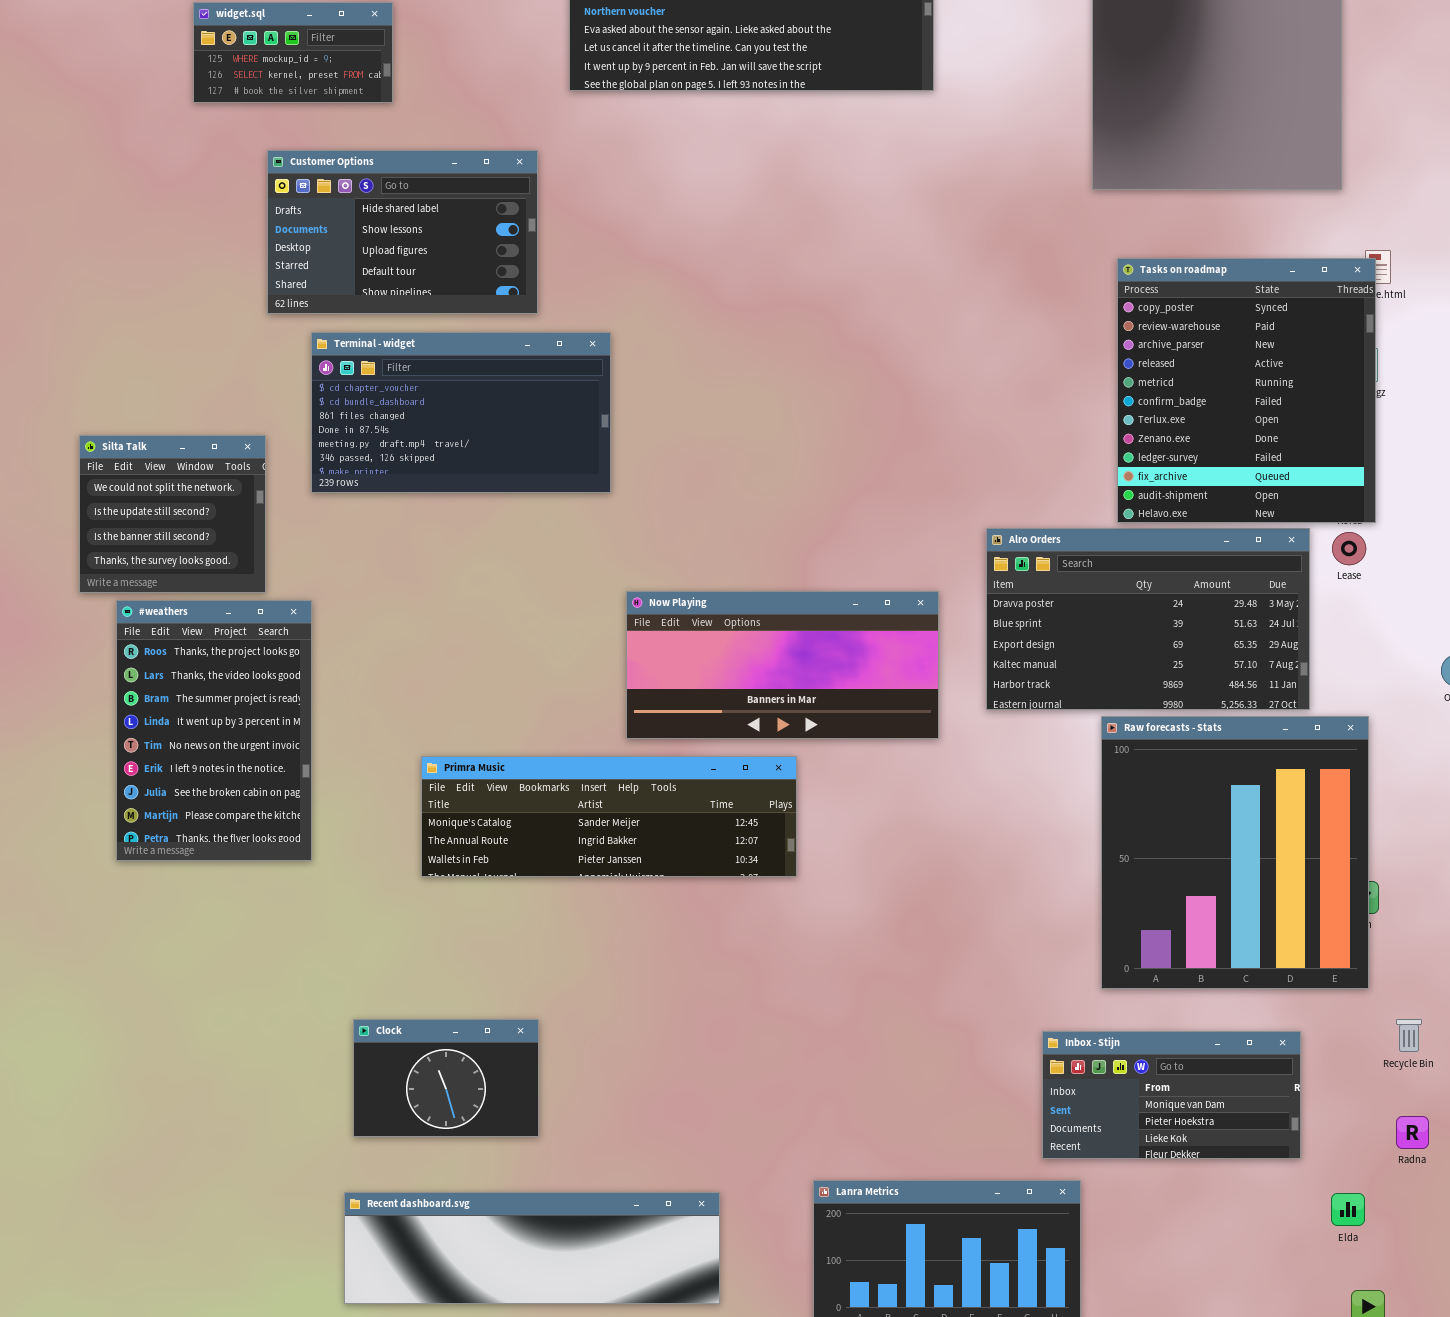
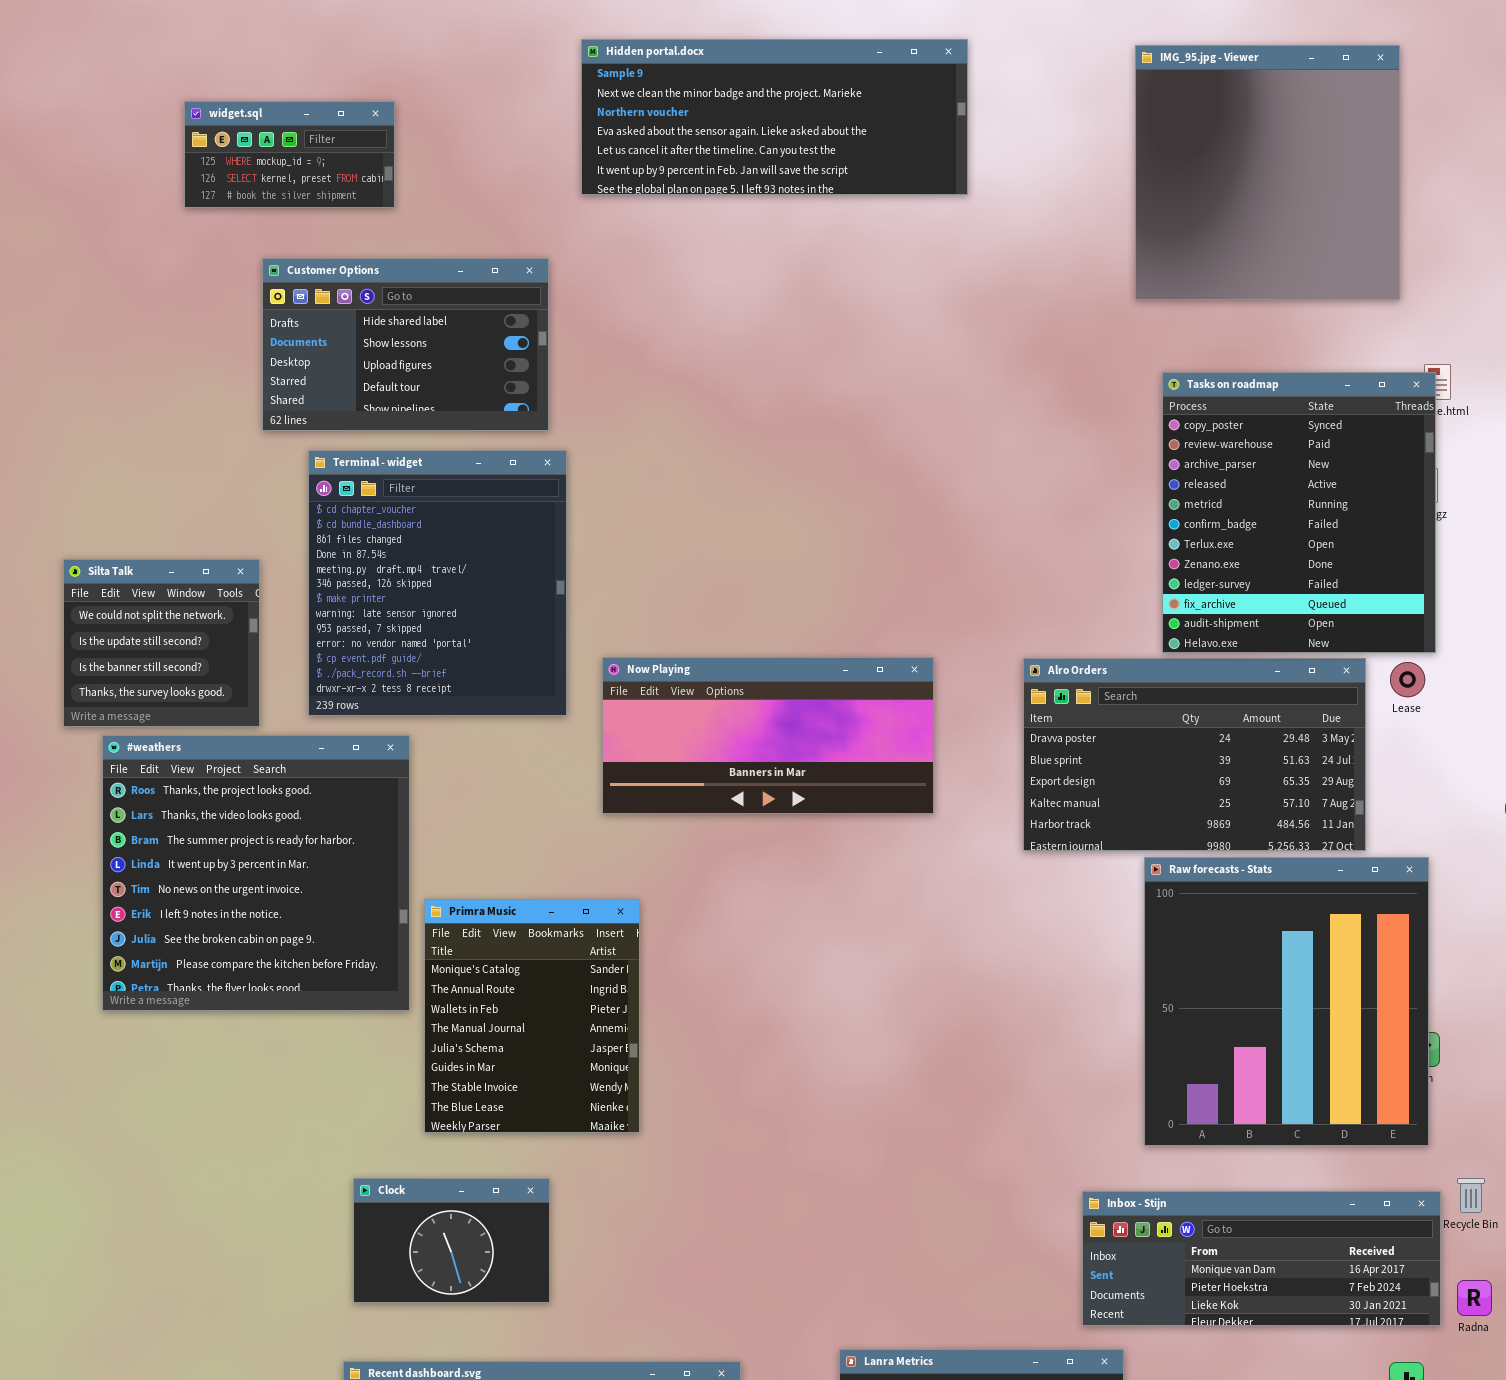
Terminal - widget: [311,332,611,493] -> [308,450,567,716], resized
Now Playing: [626,591,939,739] -> [602,657,934,814], moved
#weathers: [116,600,312,861] -> [102,735,410,1011], resized
Primra Music: [421,756,797,877] -> [424,899,640,1133], resized
Inbox - Stijn: [1042,1031,1301,1159] -> [1082,1191,1441,1326], resized

